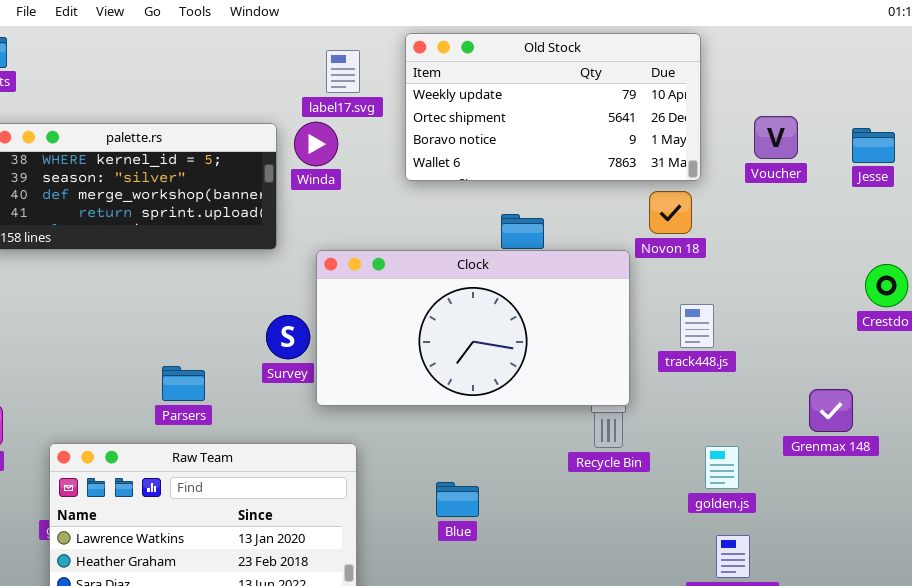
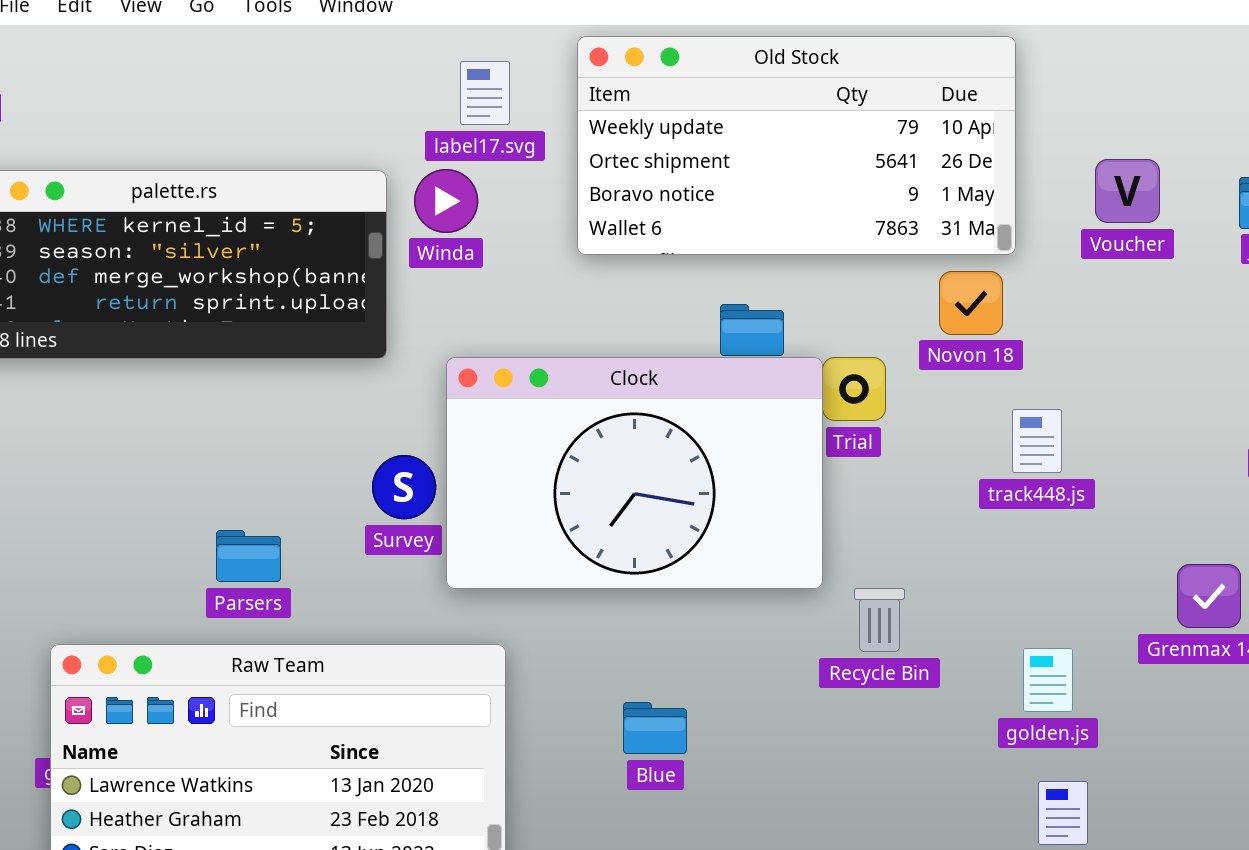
Clock: [316,250,630,406] -> [446,357,823,589], resized
track448.js: [680,304,714,348] -> [1012,409,1062,473], moved

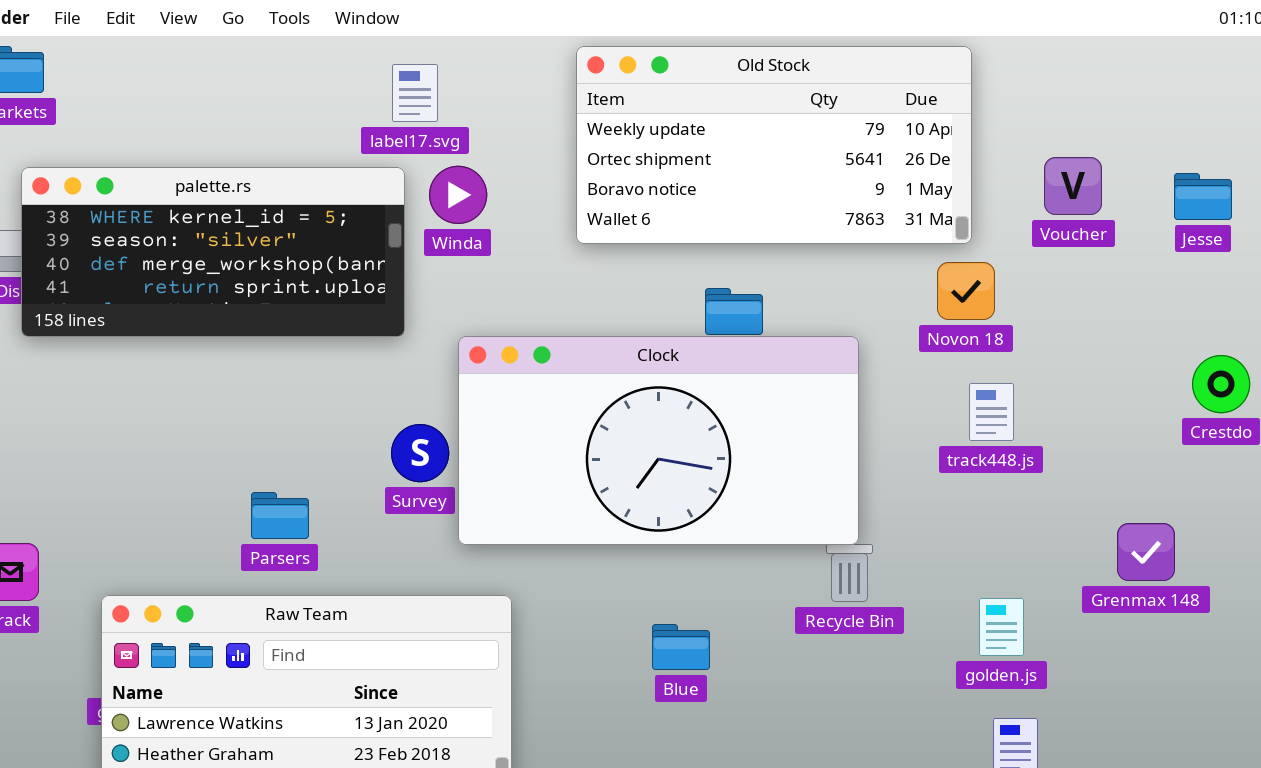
label17.svg: [460,61,510,125] -> [392,64,438,122], moved
Novon 18: [939,271,1003,335] -> [937,262,995,320], moved
Clock: [446,357,823,589] -> [458,336,859,545], resized
Blue: [623,702,687,754] -> [652,624,710,670], moved

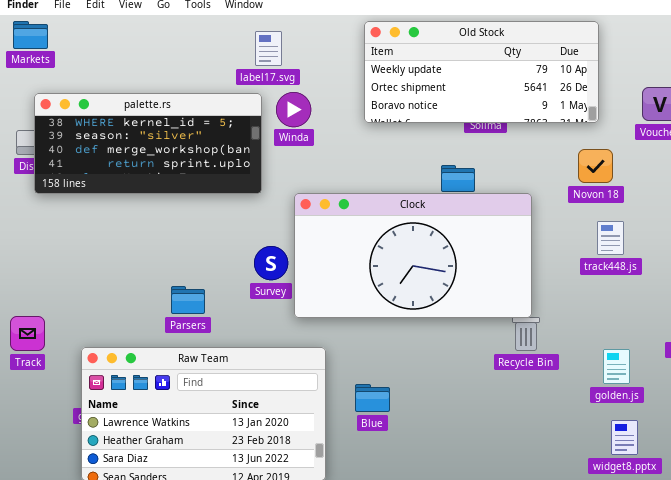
Old Stock: [576,46,972,244] -> [364,21,599,123], resized
Blue: [652,624,710,670] -> [355,384,390,412], moved

